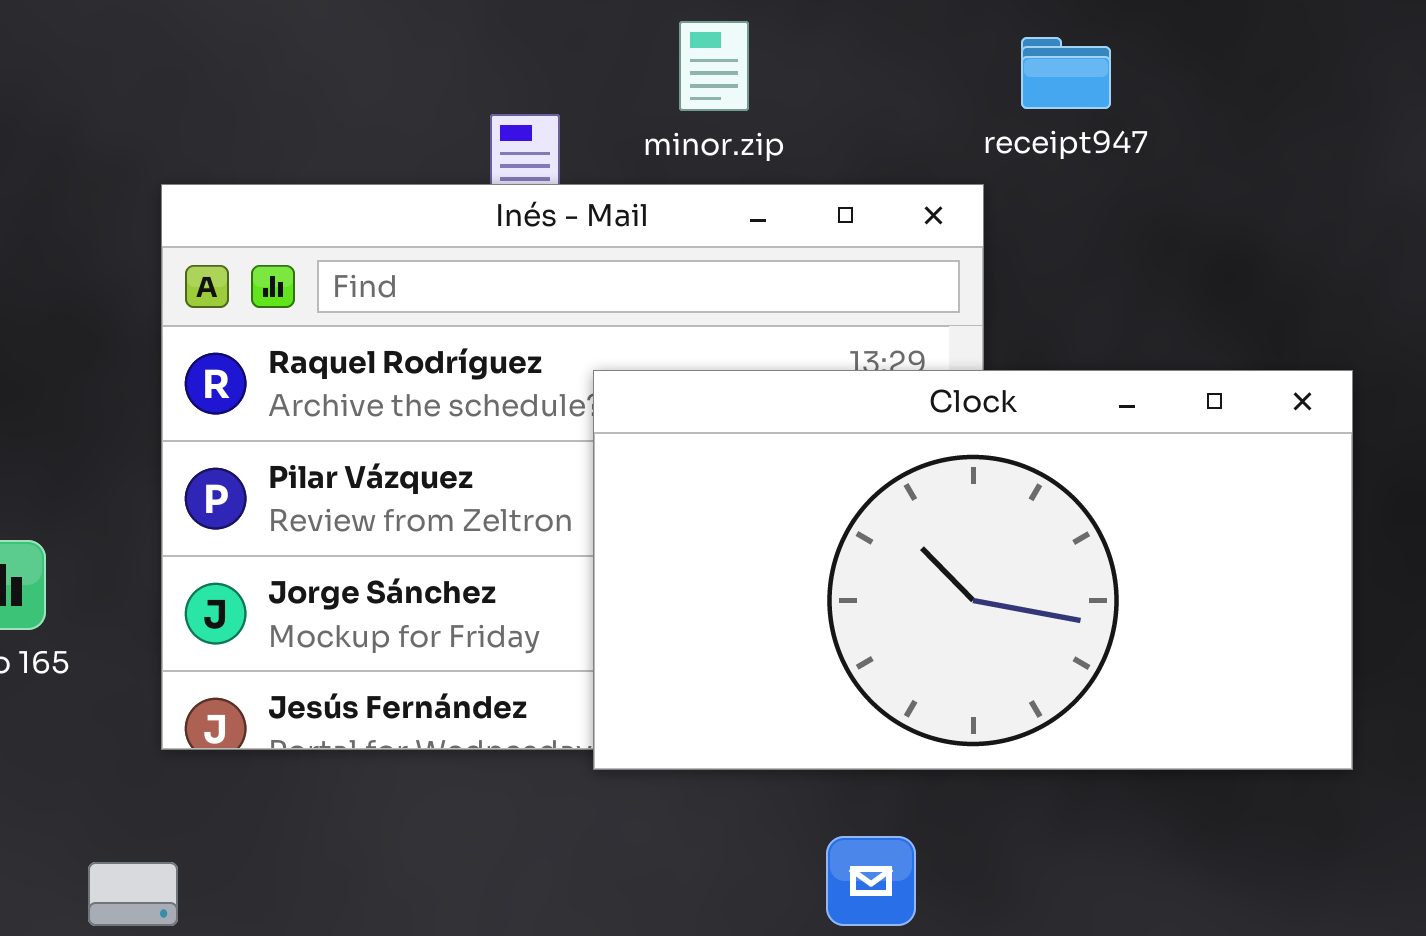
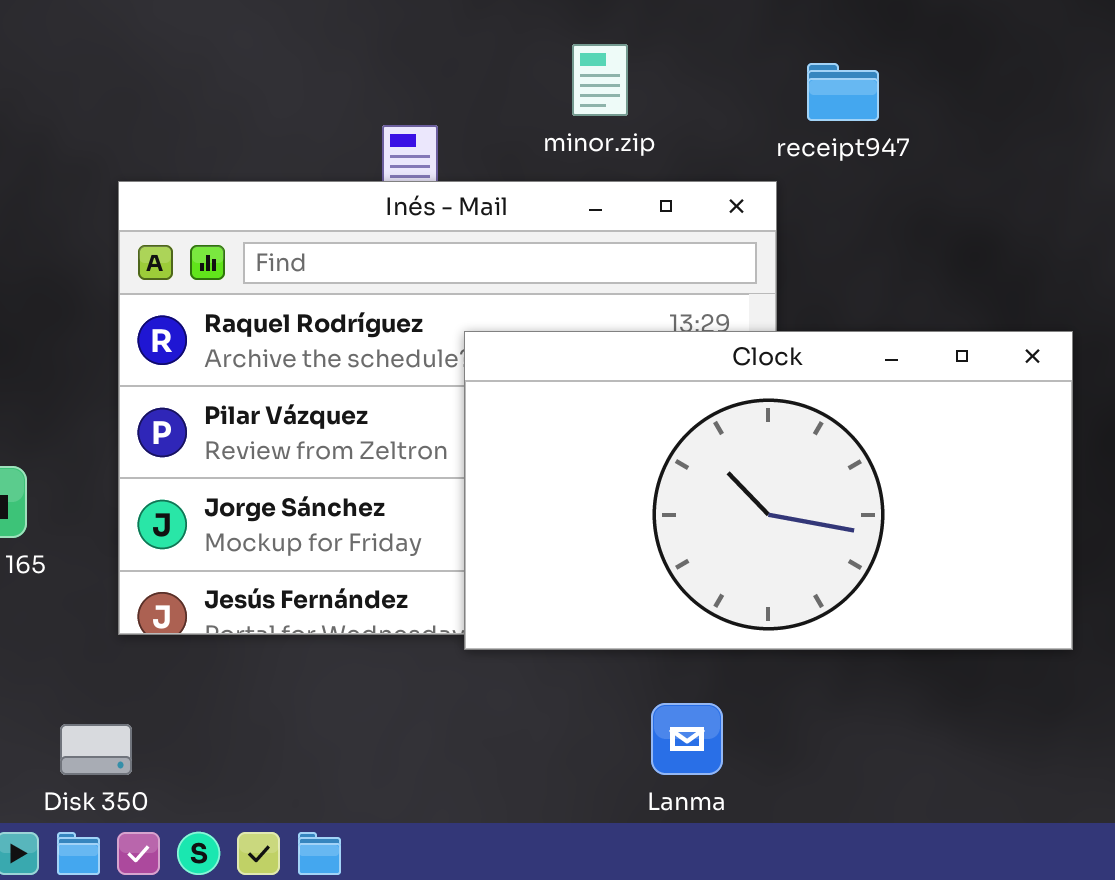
minor.zip: [679,21,749,111] -> [572,44,628,116], moved

